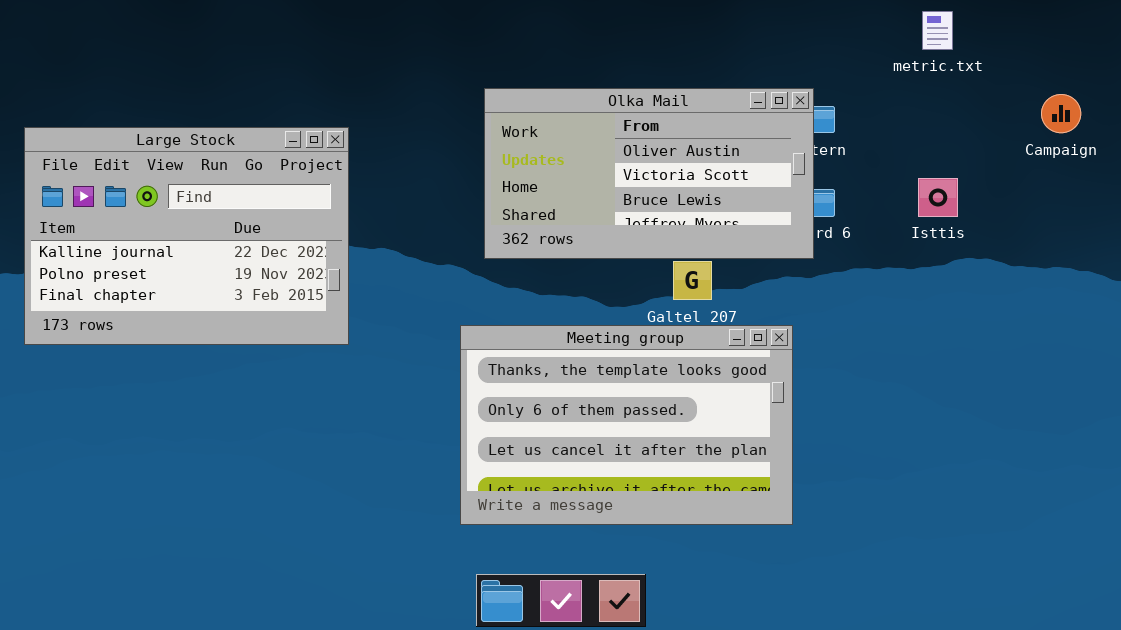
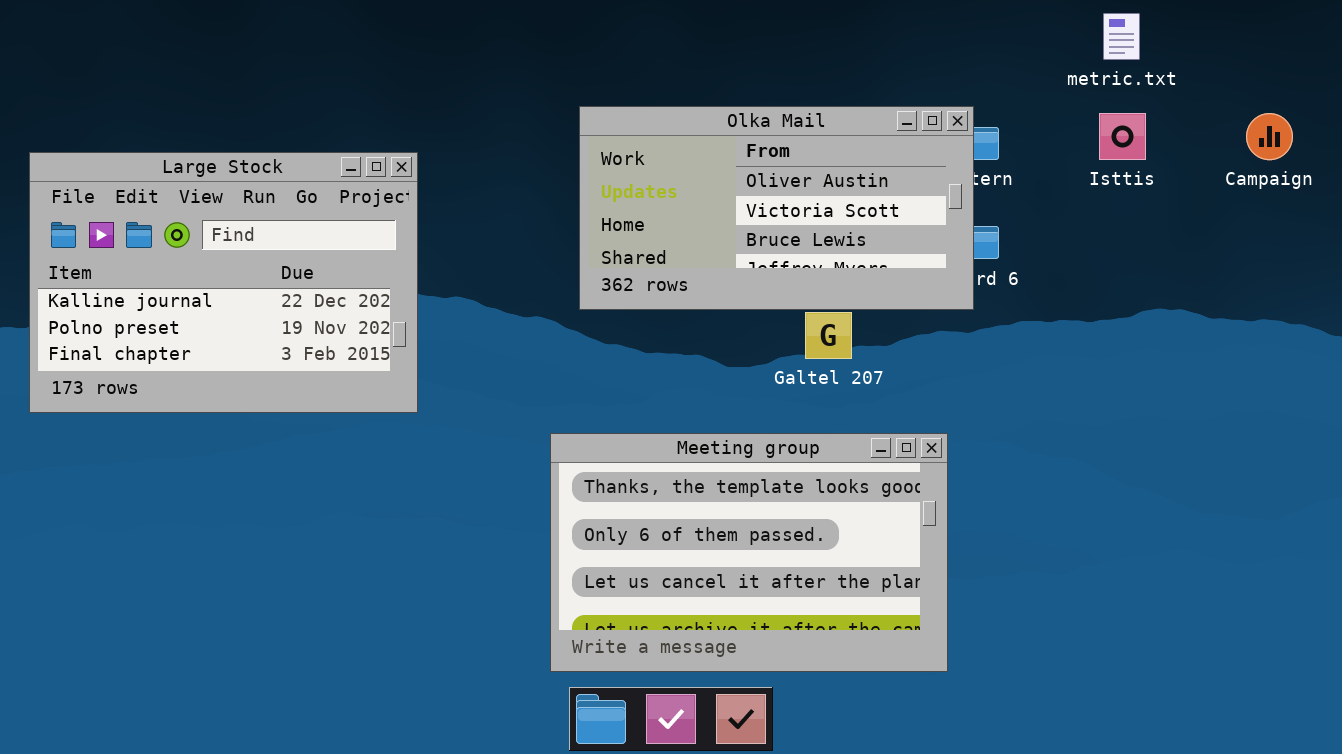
Isttis: [918,178,958,217] -> [1099,113,1146,160], moved
Meeting group: [460,325,793,525] -> [550,433,948,672], moved

